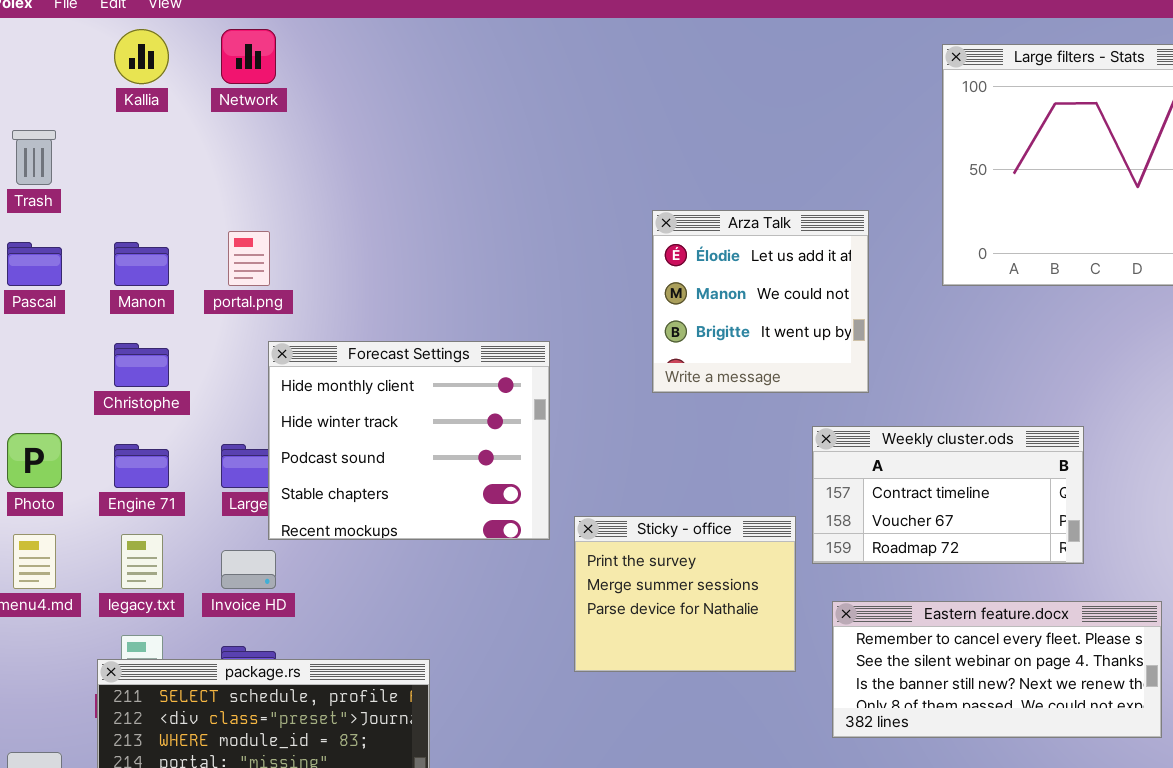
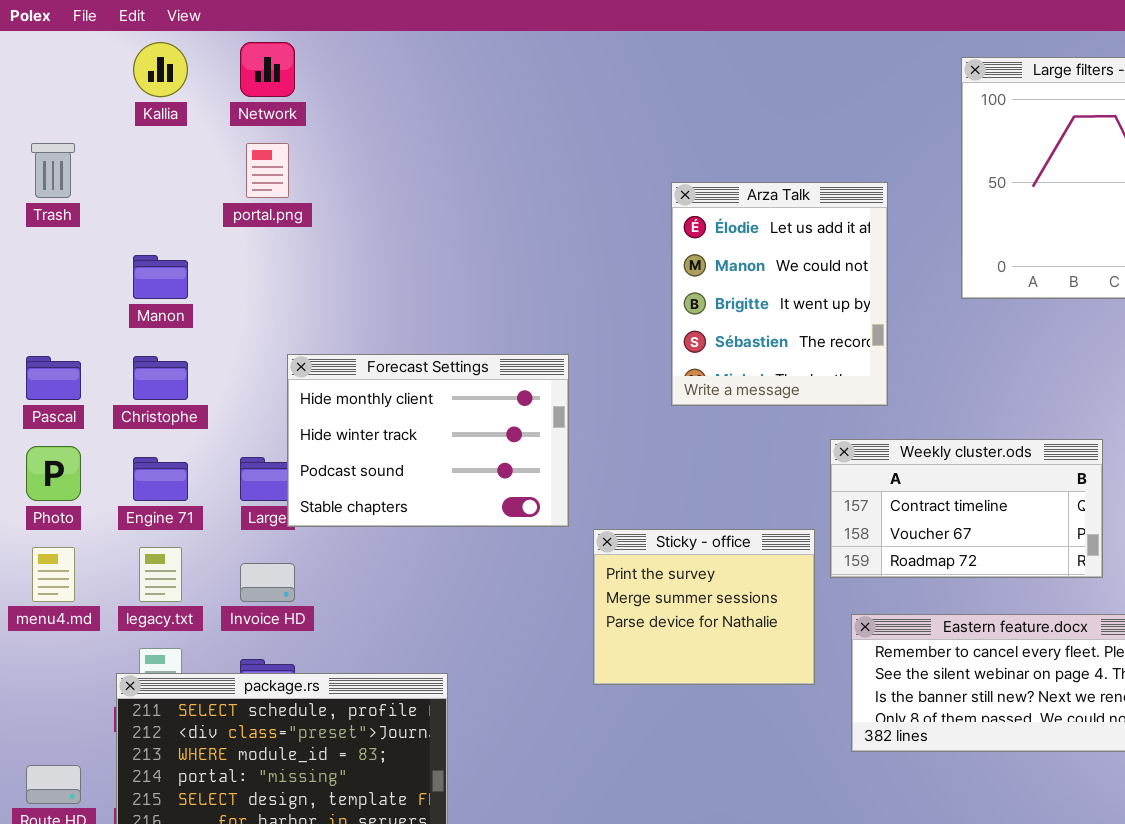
Arza Talk: [652,210,869,393] -> [671,182,888,406], resized
portal.png: [228,231,270,286] -> [246,143,289,198], moved
Pascal: [7,242,62,286] -> [26,356,81,400], moved
Forecast Settings: [268,341,550,540] -> [287,354,569,527], resized

